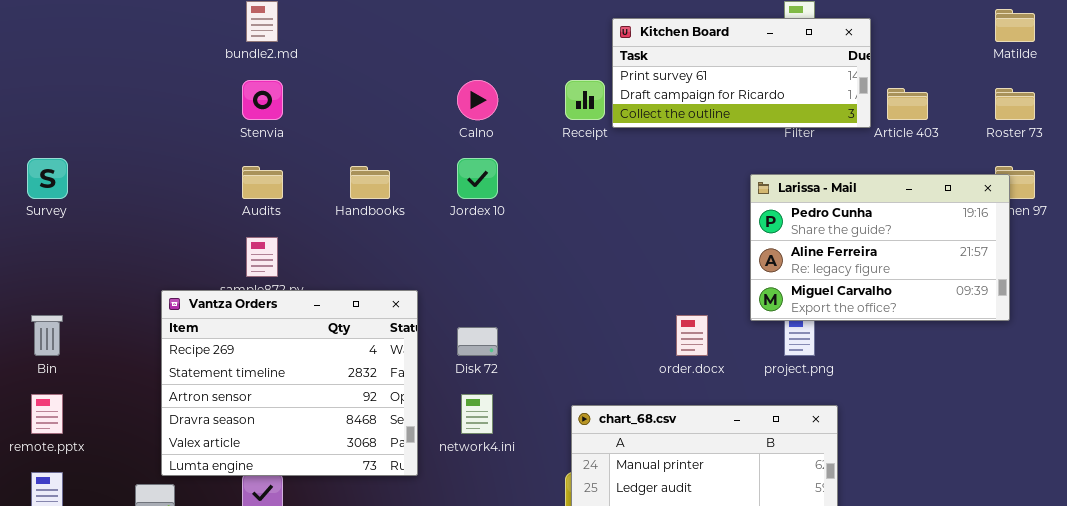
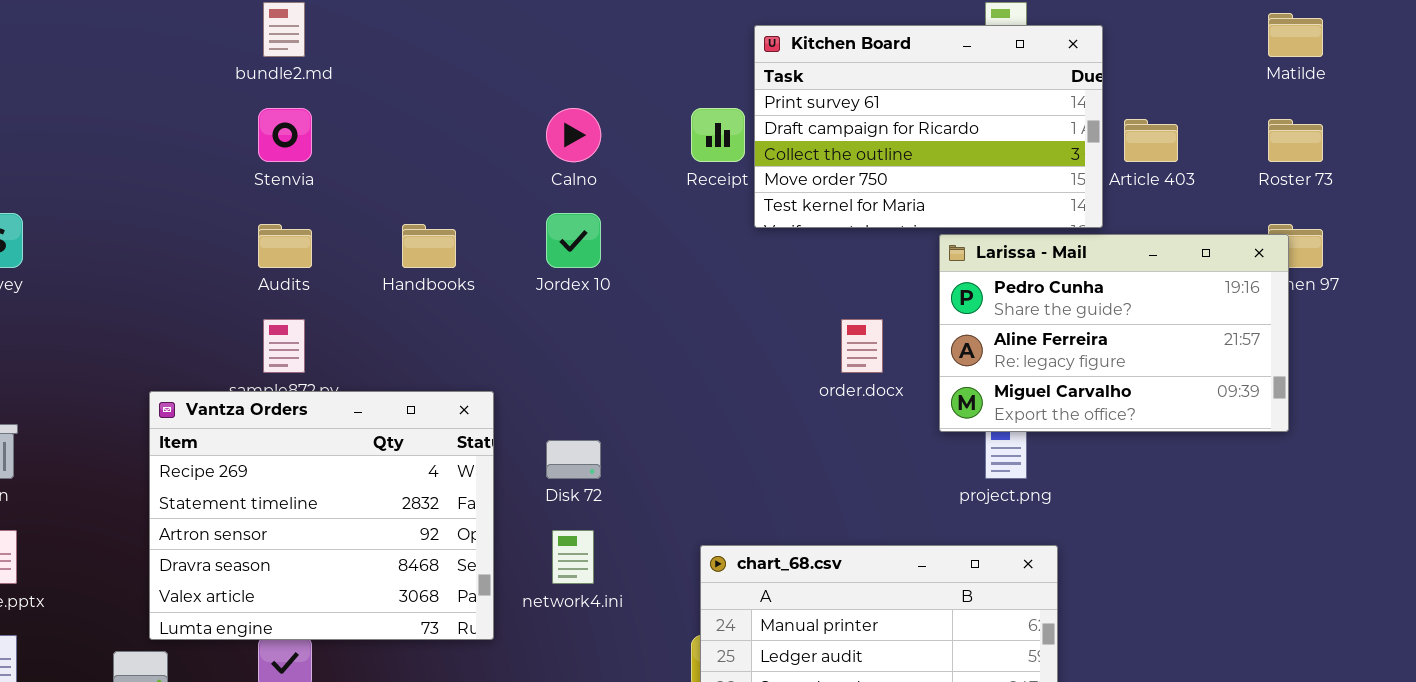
Kitchen Board: [612,18,871,128] -> [754,25,1103,228], resized
order.docx: [676,315,708,356] -> [841,319,883,373], moved

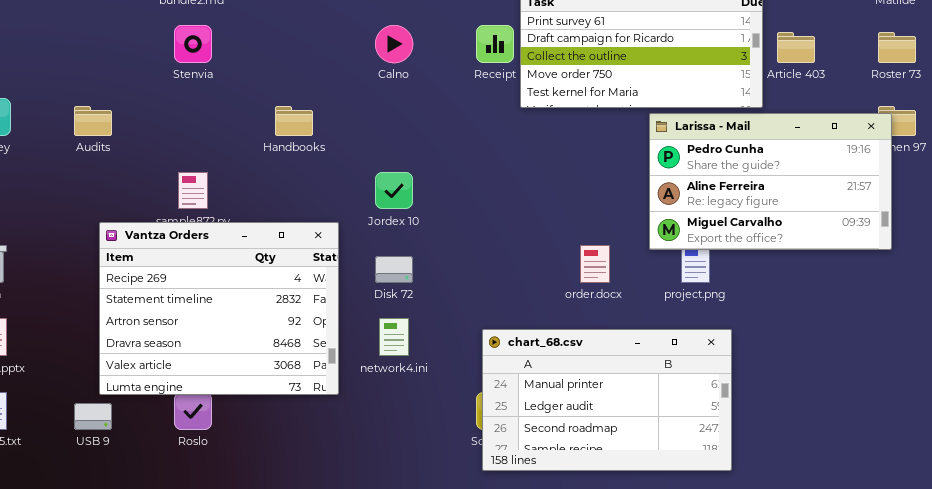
Jordex 10: [546,213,601,268] -> [375,172,413,209], moved
Audits: [258,224,312,268] -> [74,106,112,136], moved
order.docx: [841,319,883,373] -> [580,245,610,283], moved

